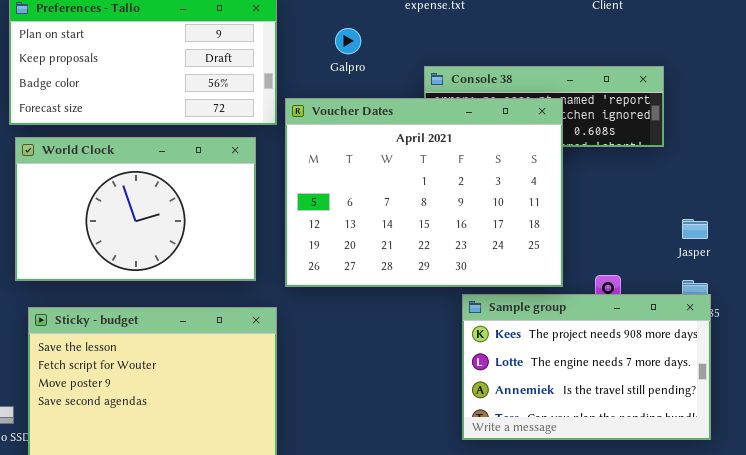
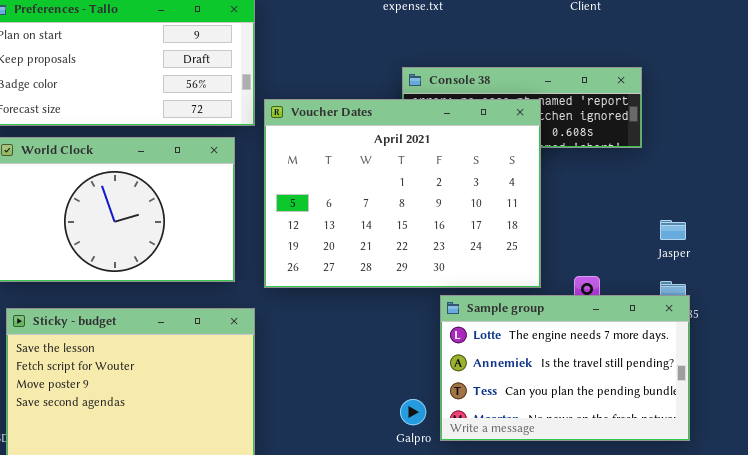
Galpro: [335,28,361,54] -> [400,399,426,425], moved
Sample group: [462,294,711,440] -> [440,295,690,441], scrolled down 1 row

